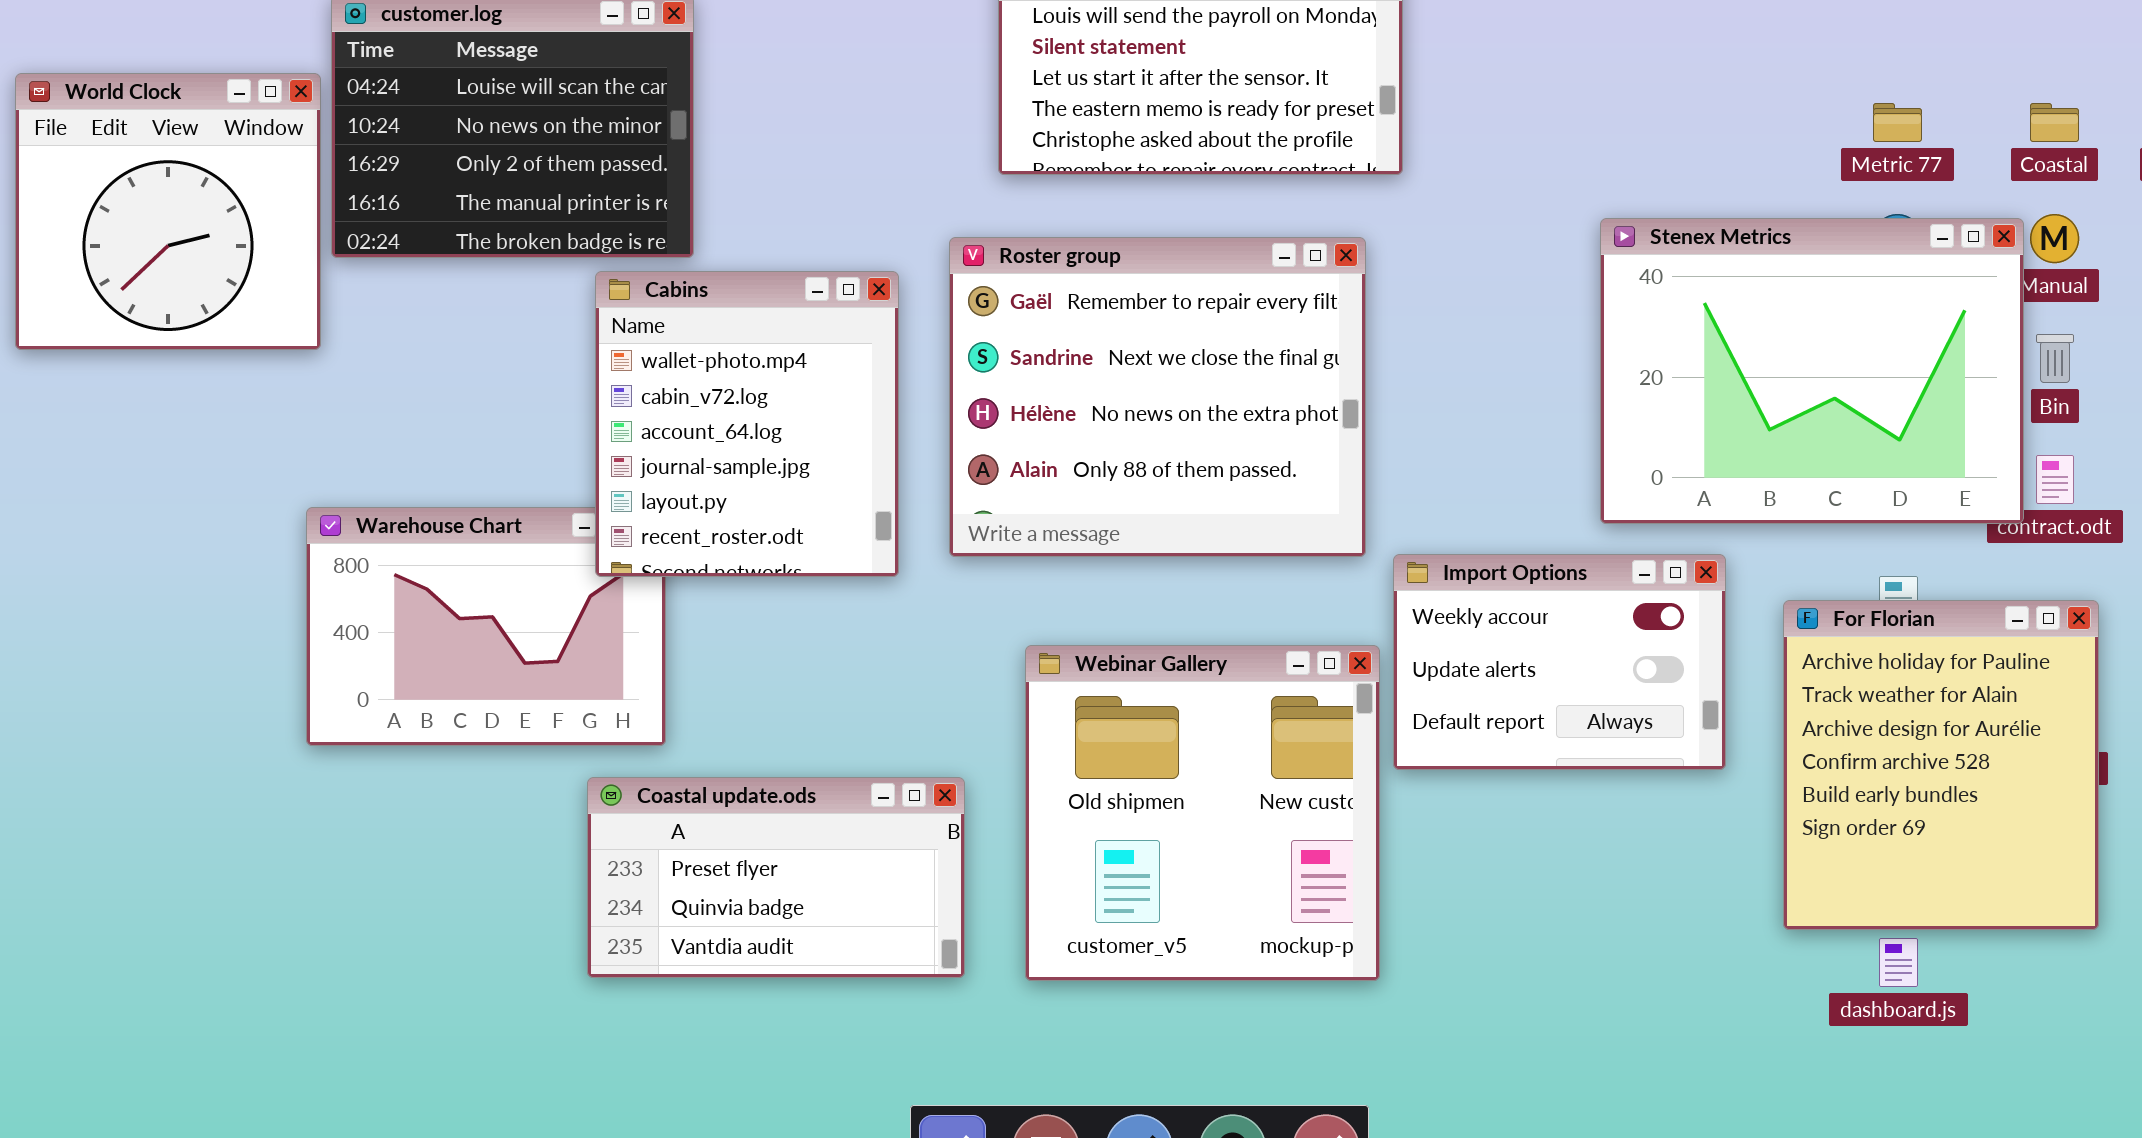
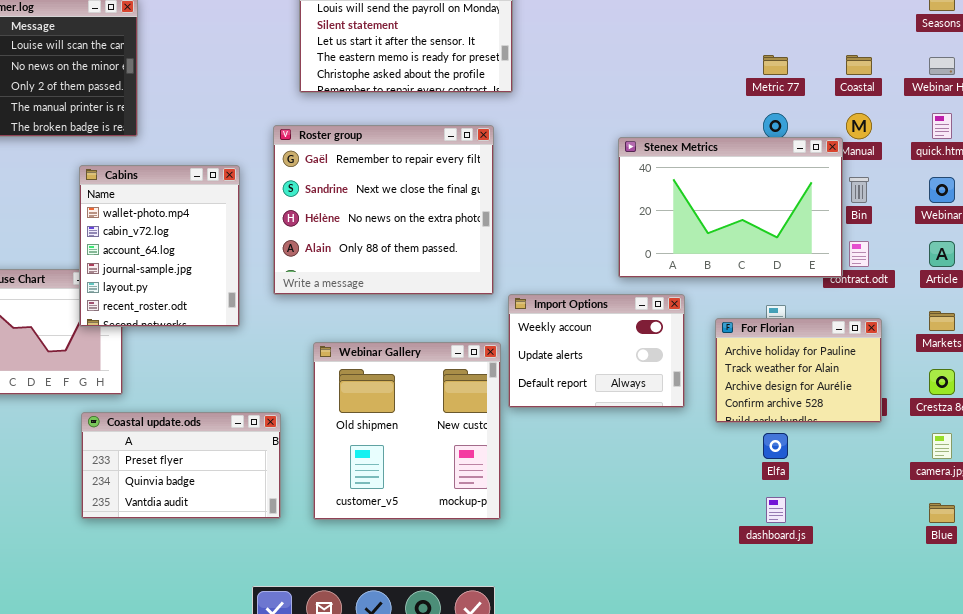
Stenex Metrics: [1600,218,2024,524] -> [618,137,843,278], resized
Cabins: [595,271,899,577] -> [79,165,240,327], moved
For Florian: [1783,600,2099,930] -> [715,318,882,423], resized

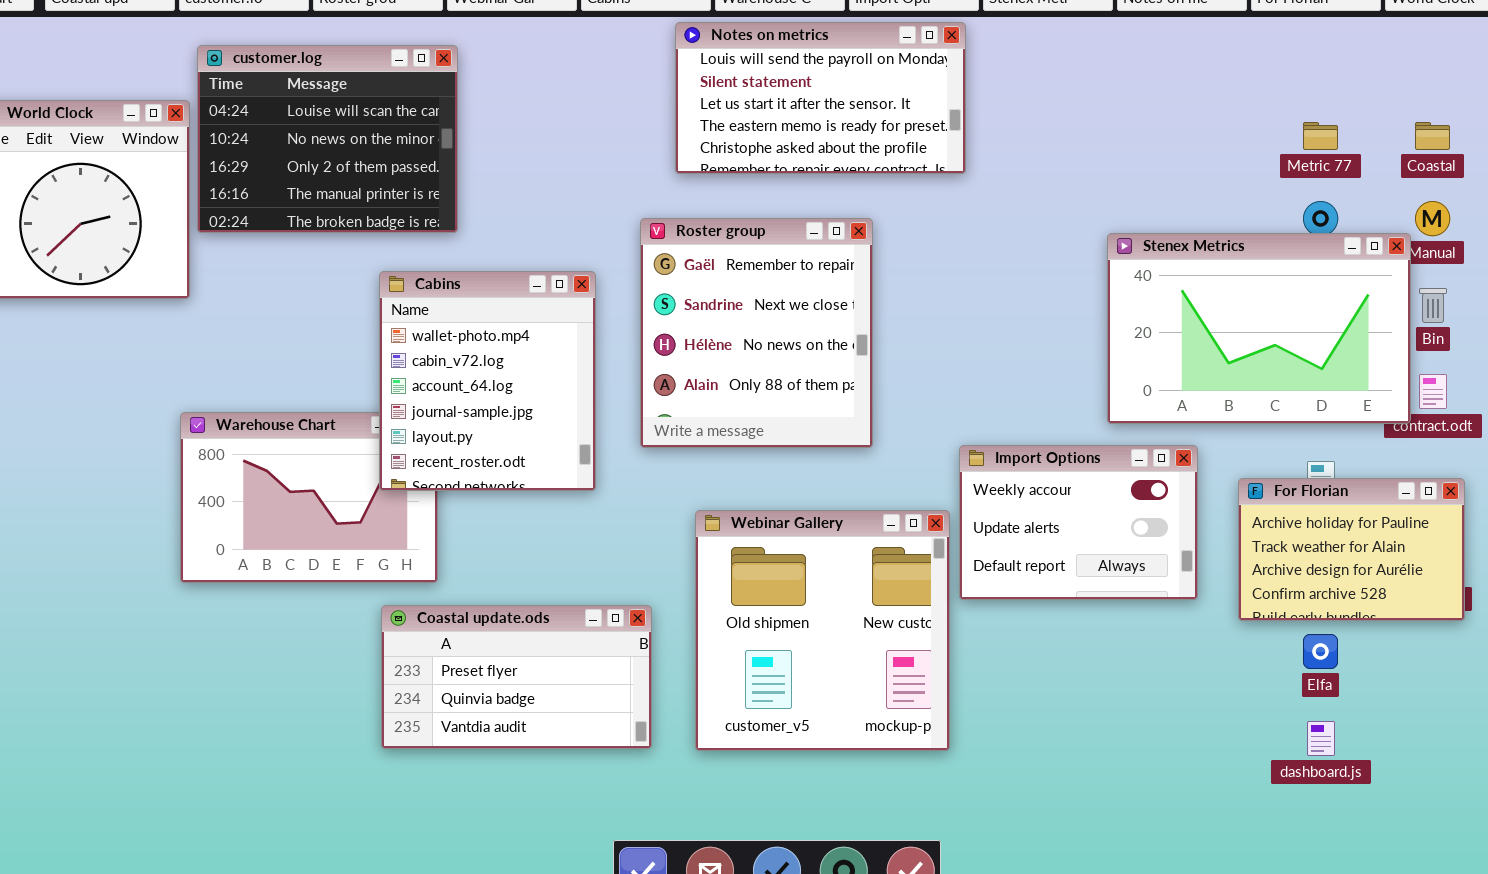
Roster group: [273,125,494,295] -> [640,218,873,448], resized

